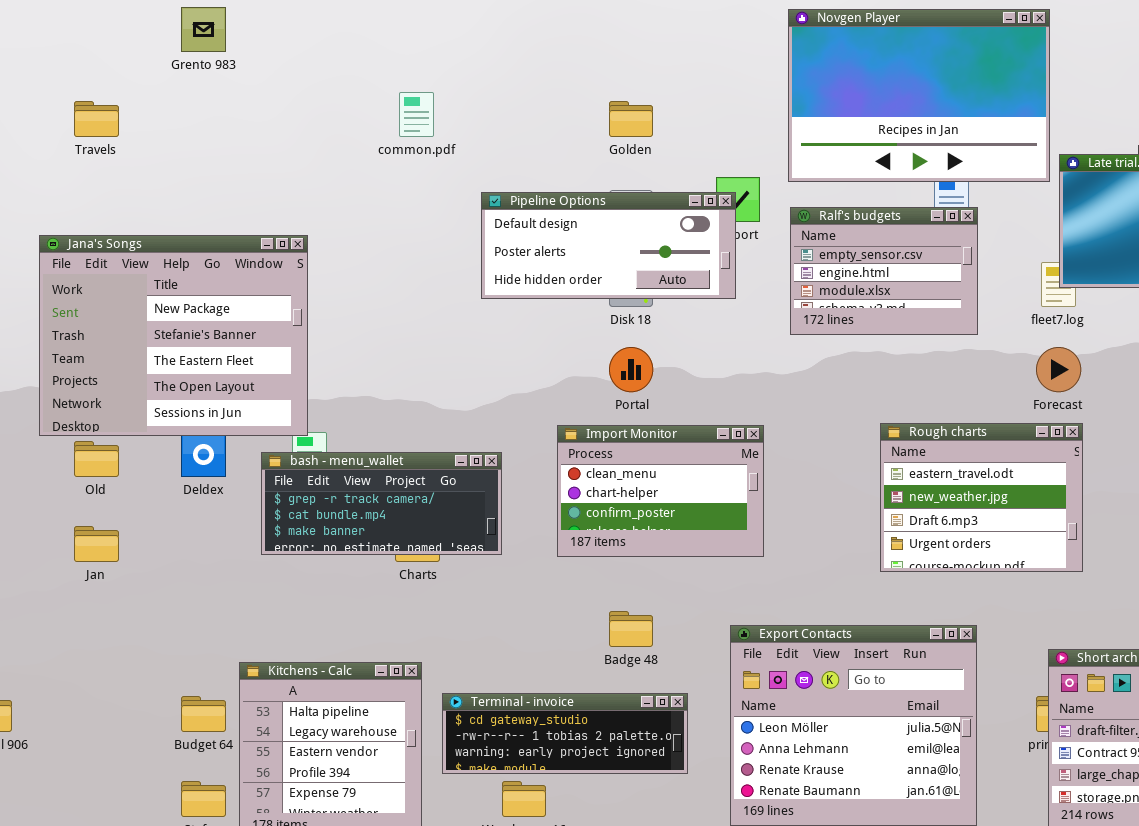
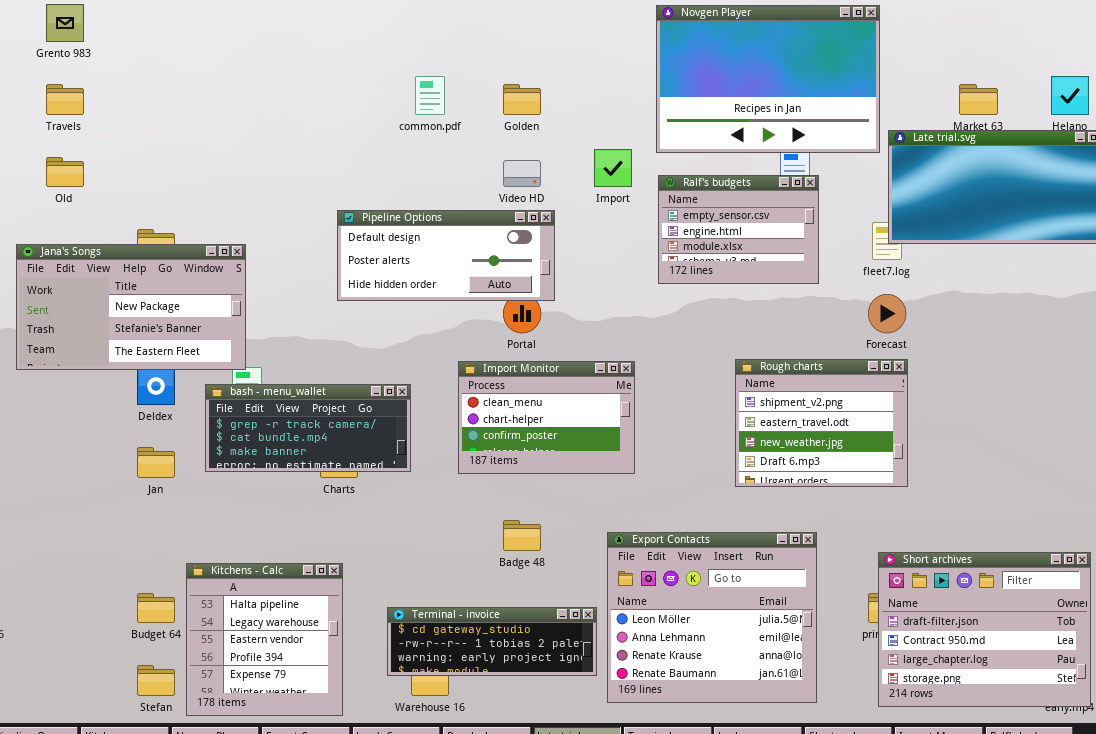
Grento 983: [181,7,226,52] -> [46,4,84,42], moved
common.pdf: [399,92,434,137] -> [415,76,445,115], moved
Pipeline Options: [481,192,736,299] -> [337,210,555,301], moved
Jana's Songs: [39,235,308,436] -> [16,244,246,370], resized
Rough charts: [880,423,1083,572] -> [735,359,908,487], scrolled up 1 row
Old: [74,441,119,477] -> [46,157,84,187], moved
Jan: [74,526,119,562] -> [137,447,175,478], moved
Terminal - invoice: [442,693,688,774] -> [387,607,597,676], moved

